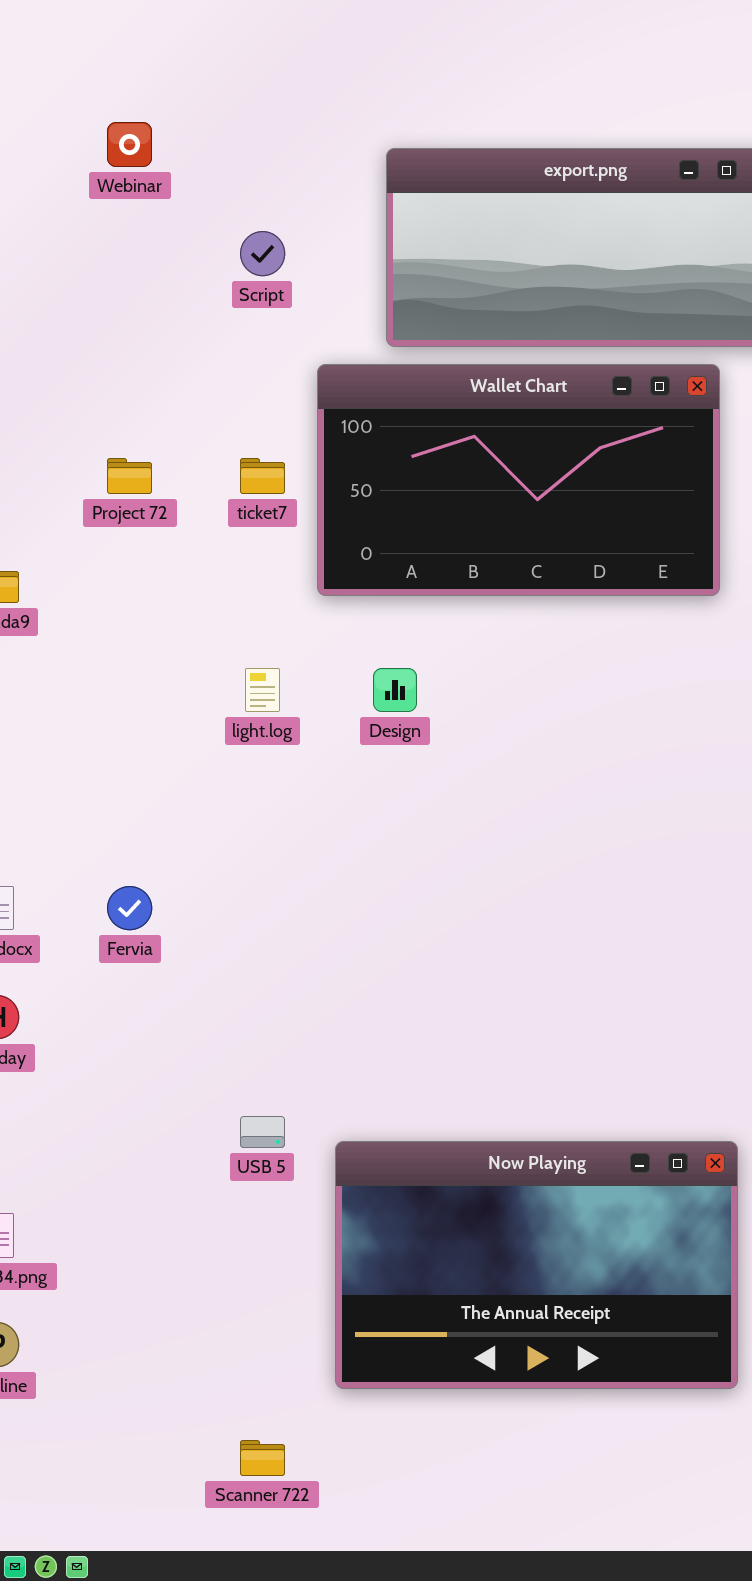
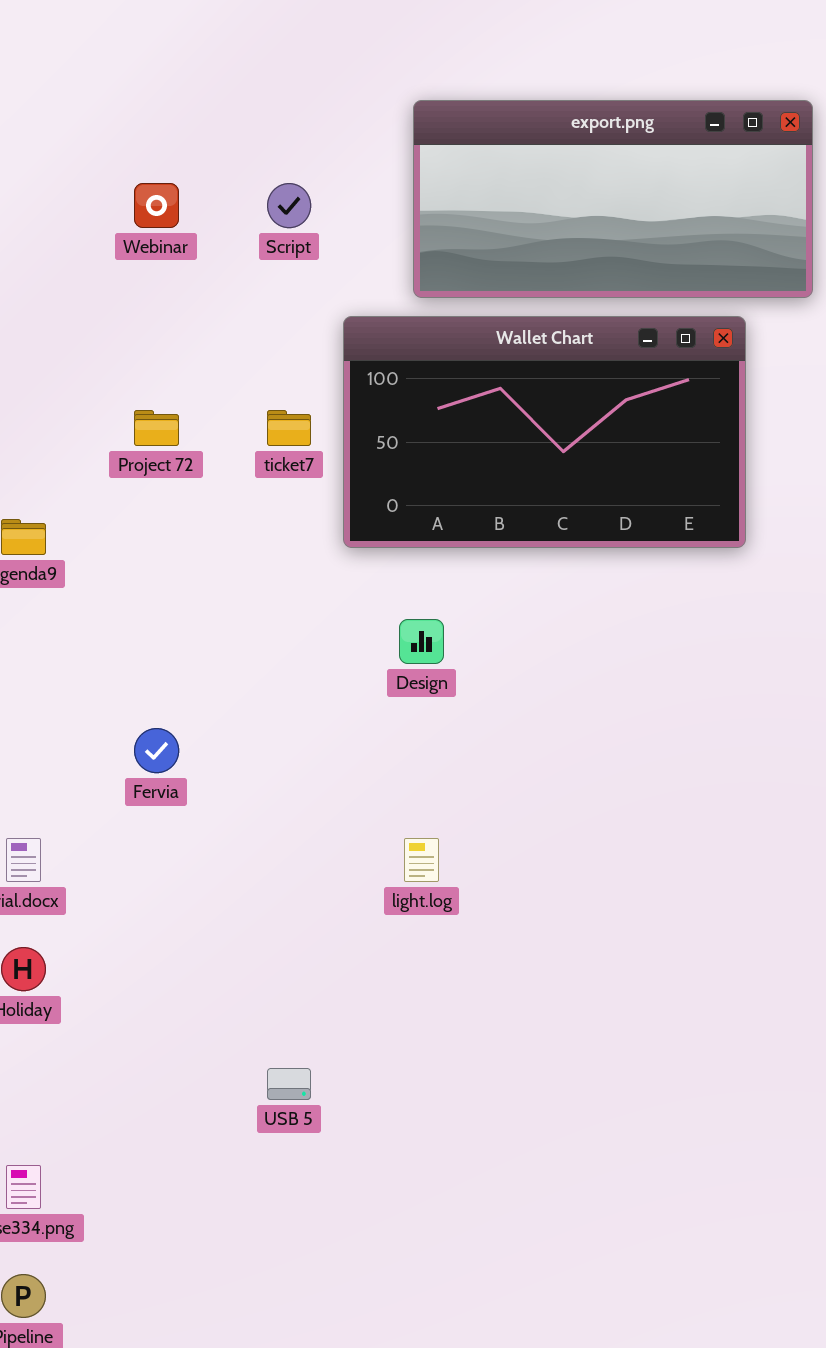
Webinar: [107,122,152,167] -> [134,183,179,228], moved
light.log: [245,668,280,712] -> [404,838,439,882], moved
Fervia: [107,886,152,930] -> [134,728,179,773], moved
Now Playing: [335,1141,738,1389] -> none, closed

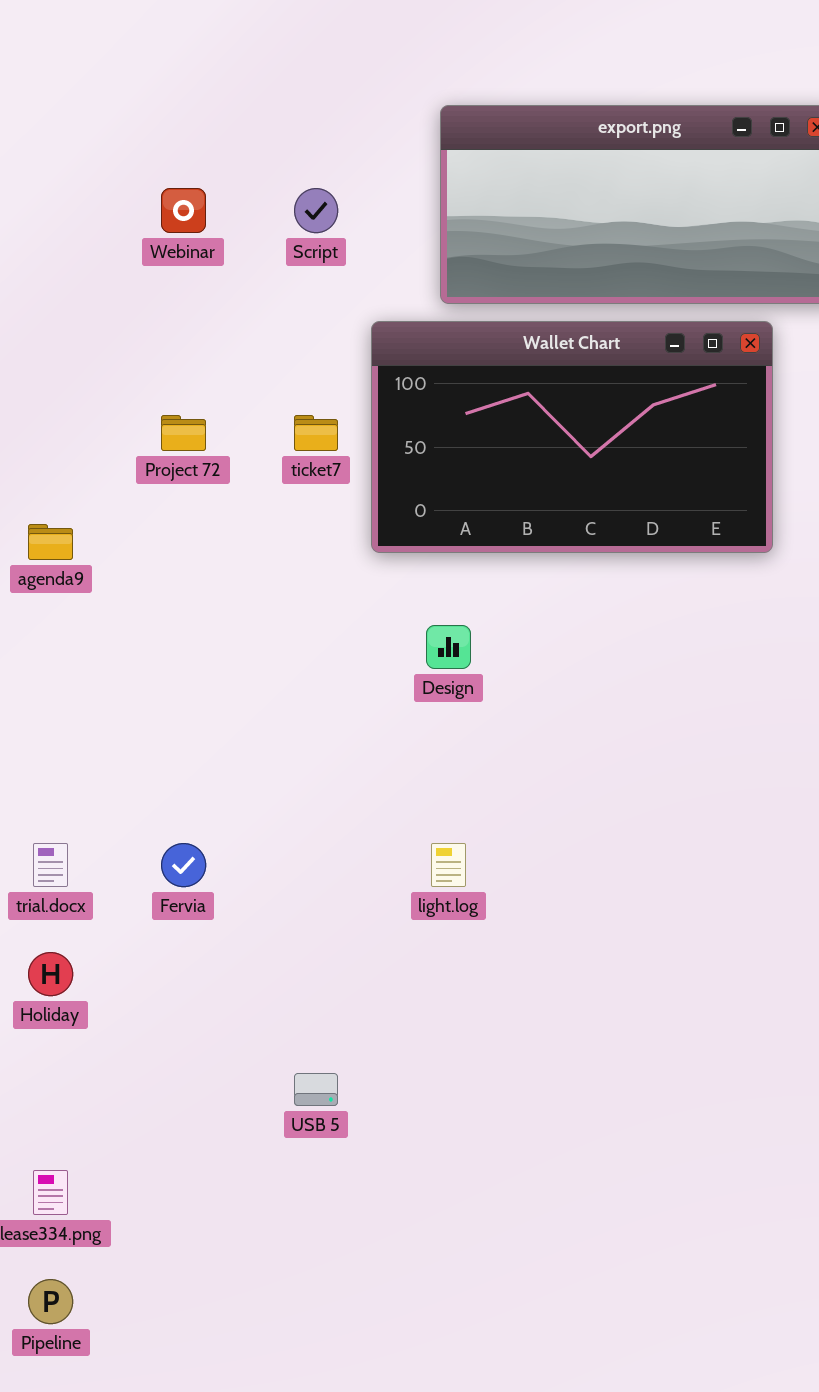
Fervia: [134,728,179,773] -> [161,843,206,887], moved

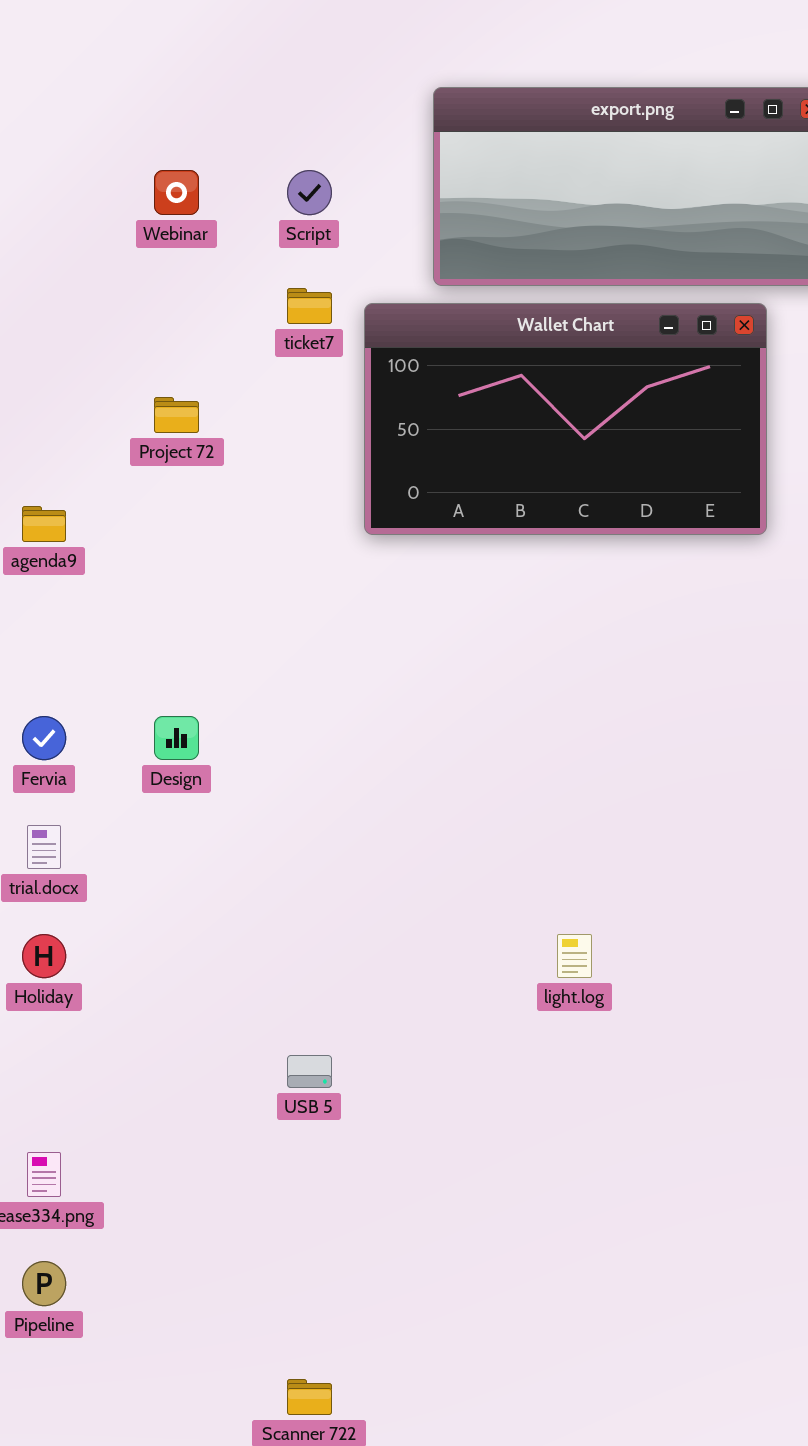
ticket7: [294,415,338,451] -> [287,288,332,324], moved
Design: [426,625,471,669] -> [154,716,199,760], moved
Fervia: [161,843,206,887] -> [22,716,66,760], moved
light.log: [431,843,466,887] -> [557,934,592,978], moved

